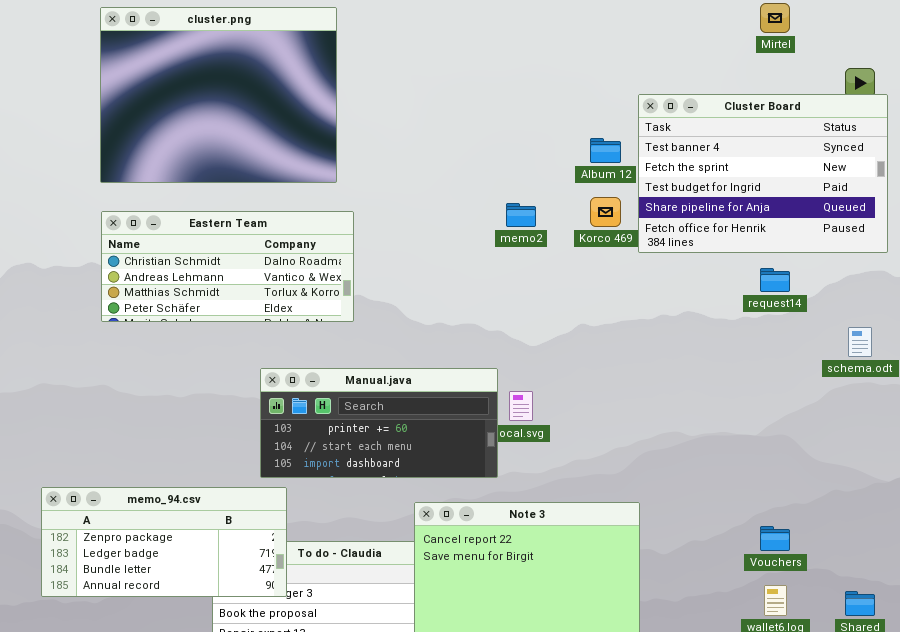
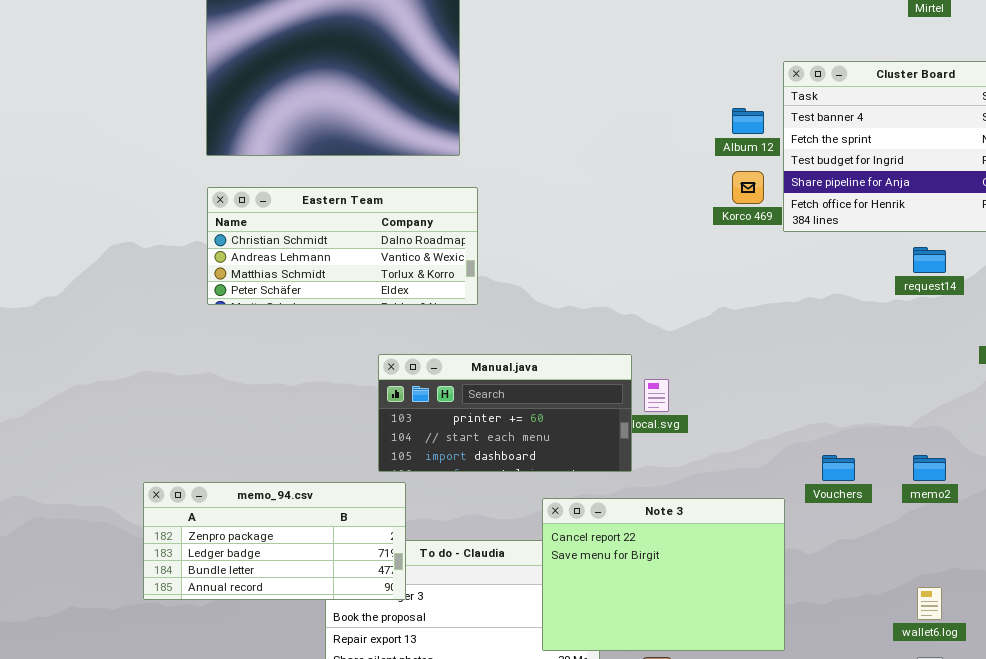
memo2: [506,203,536,227] -> [913,455,946,481], moved
Vouchers: [760,526,790,551] -> [822,455,855,481], moved

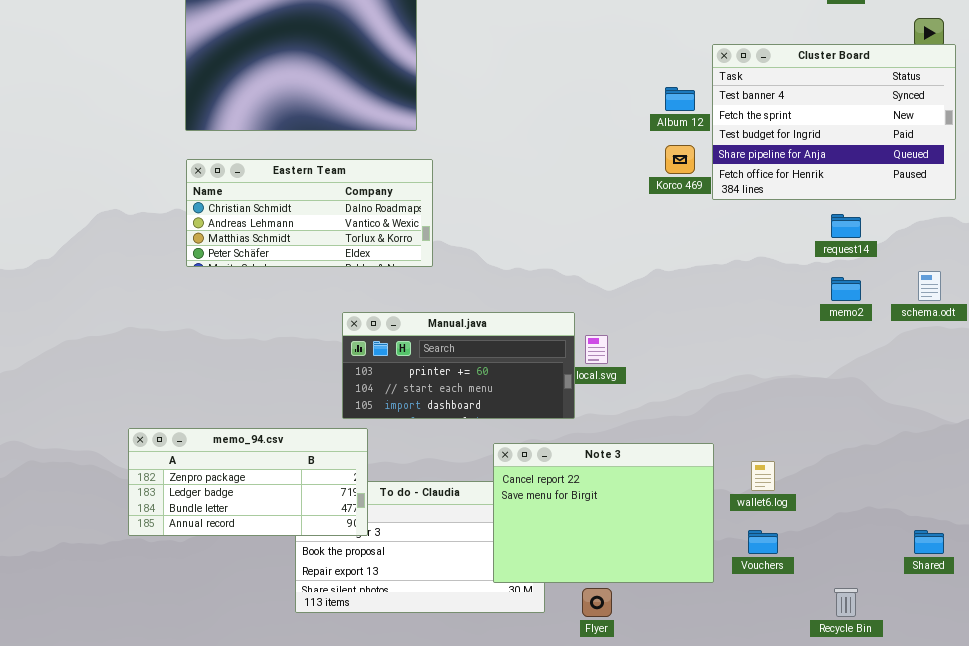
Vouchers: [822,455,855,481] -> [748,530,778,554], moved
memo2: [913,455,946,481] -> [831,277,861,301], moved
wallet6.log: [917,587,942,620] -> [751,461,775,491], moved

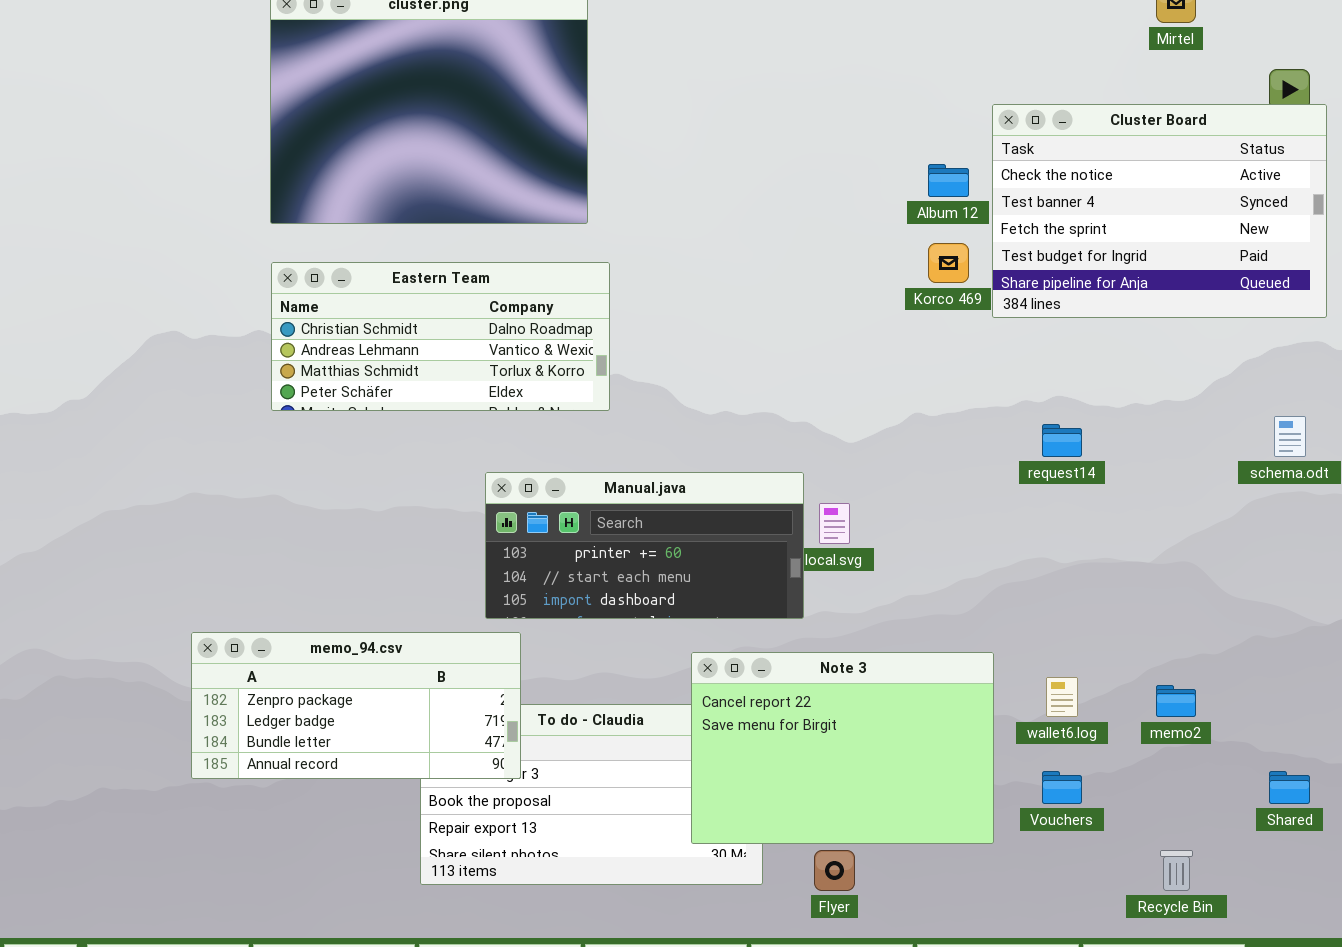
Cluster Board: [712,44,956,200] -> [992,104,1327,318], scrolled up 1 row
request14: [831,214,861,238] -> [1042,424,1082,457], moved
memo2: [831,277,861,301] -> [1156,685,1196,717], moved

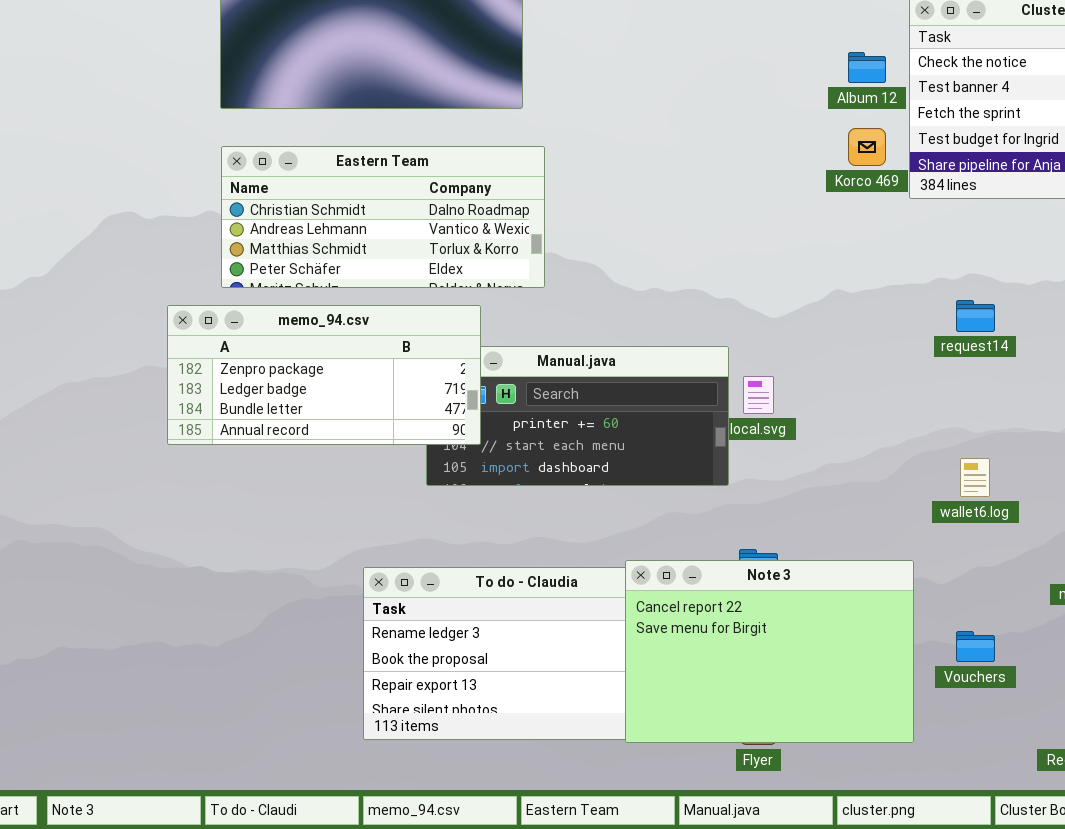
memo_94.csv: [191,632,521,779] -> [167,305,481,445], moved
Note 3: [691,652,994,844] -> [625,560,914,743], moved
wallet6.log: [1046,677,1078,717] -> [960,458,990,497], moved

